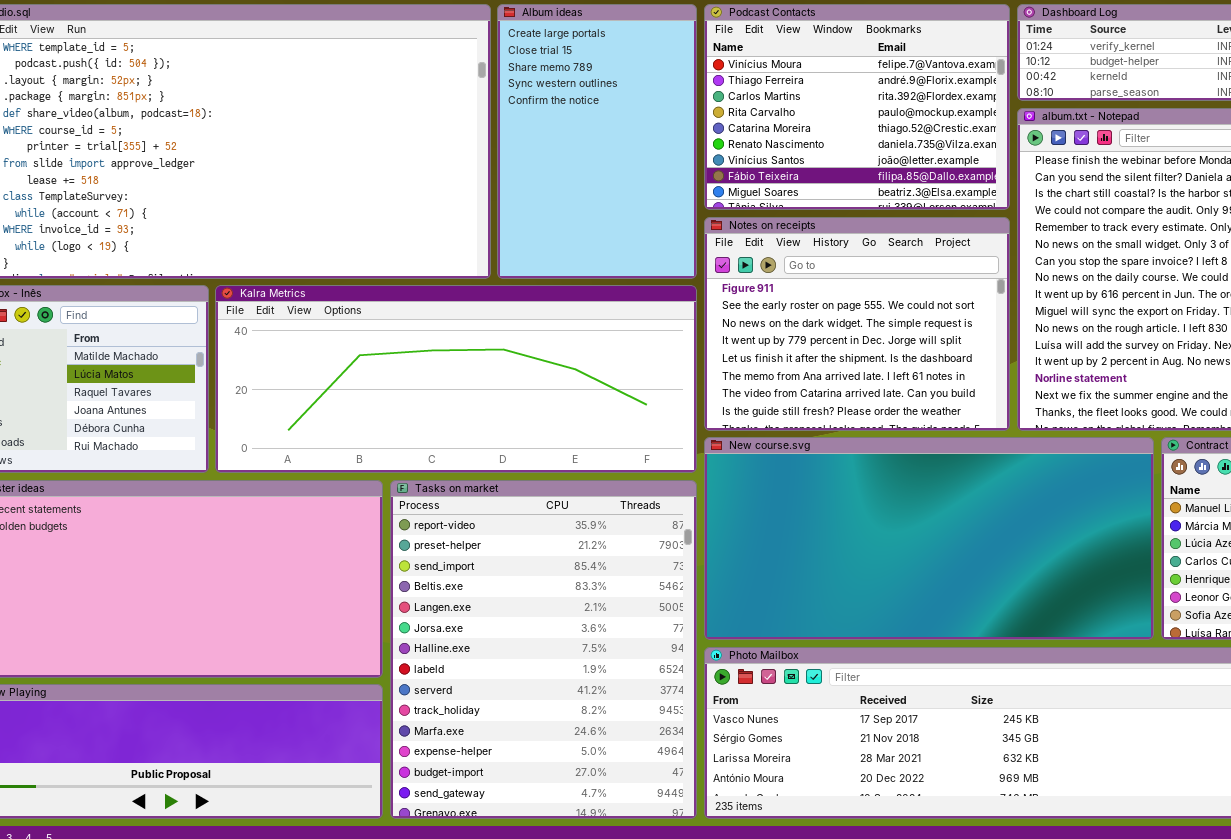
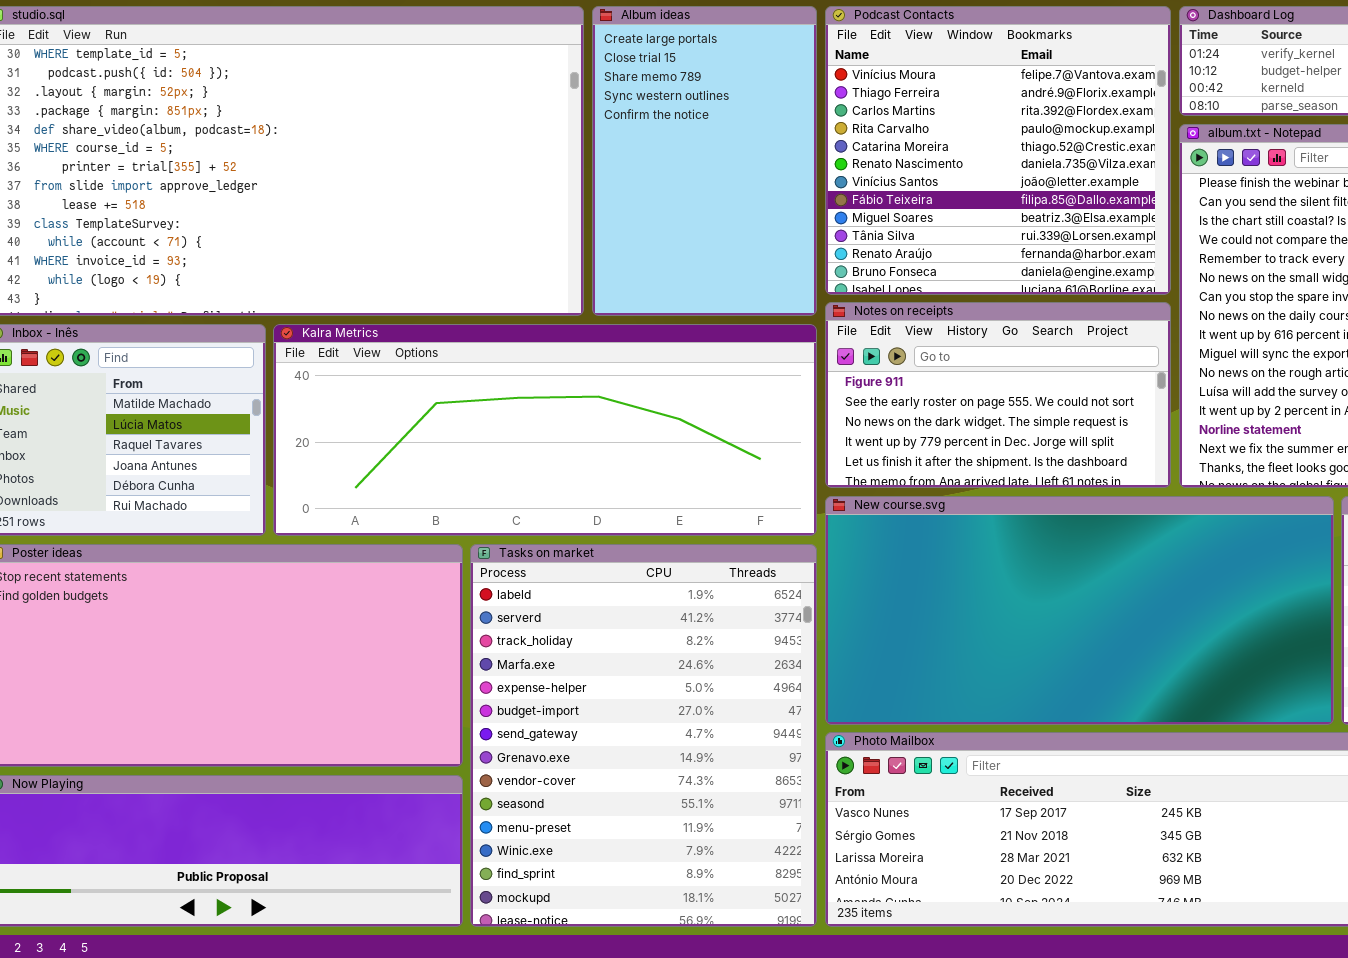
Podcast Contacts: [704,4,1010,210] -> [825,6,1171,295], resized
Notes on receipts: [704,217,1010,431] -> [825,302,1171,488], resized
Tasks on market: [390,480,697,819] -> [470,544,817,927], scrolled down 7 rows

